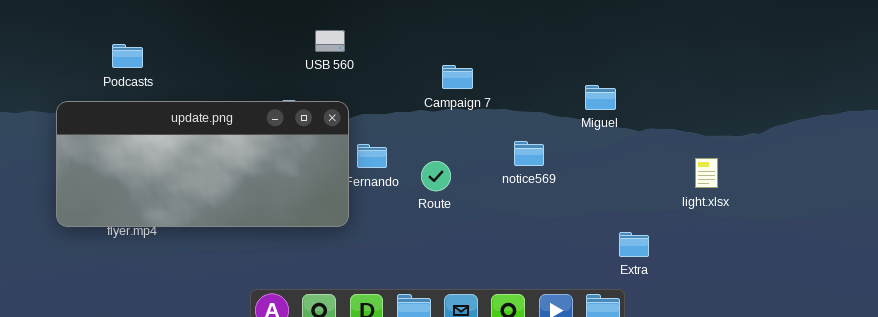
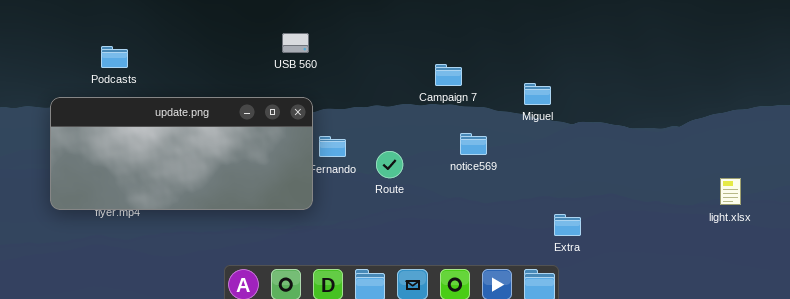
Campaign 7: [442,65,473,89] -> [435,64,462,86], moved
light.xlsx: [695,158,718,188] -> [720,178,741,205], moved

